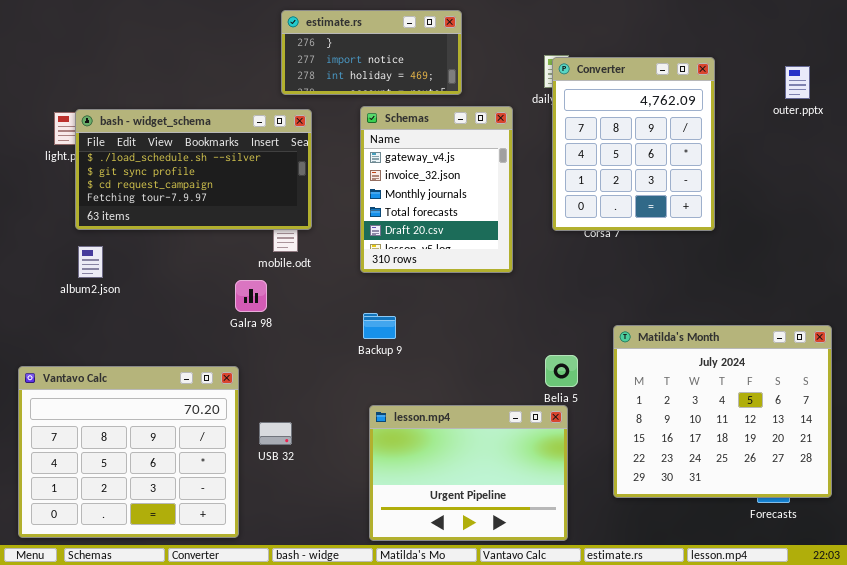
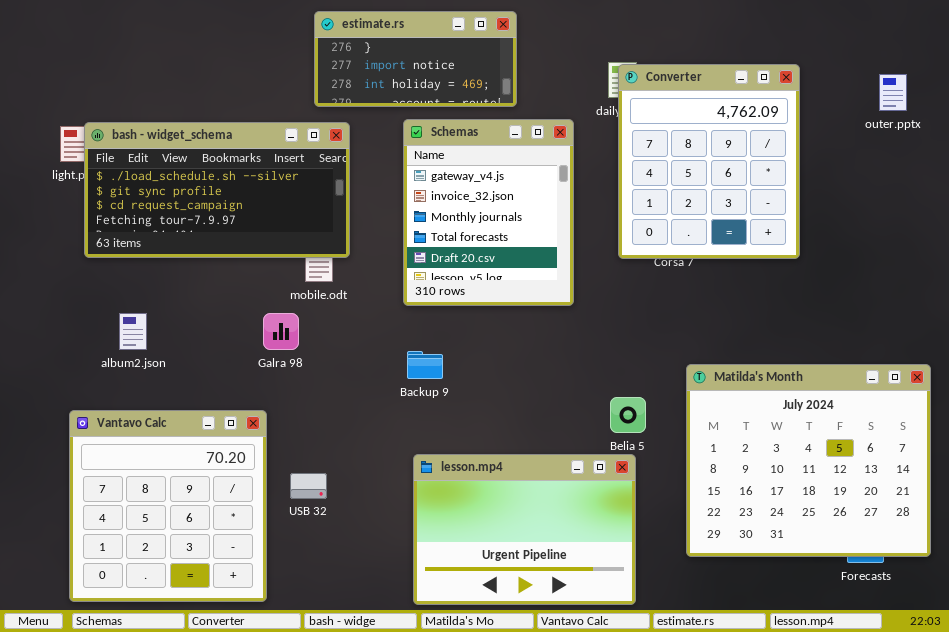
album2.json: [78,246,103,278] -> [119,313,147,350], moved
Vantavo Calc: [18,366,239,538] -> [69,410,267,602], resized

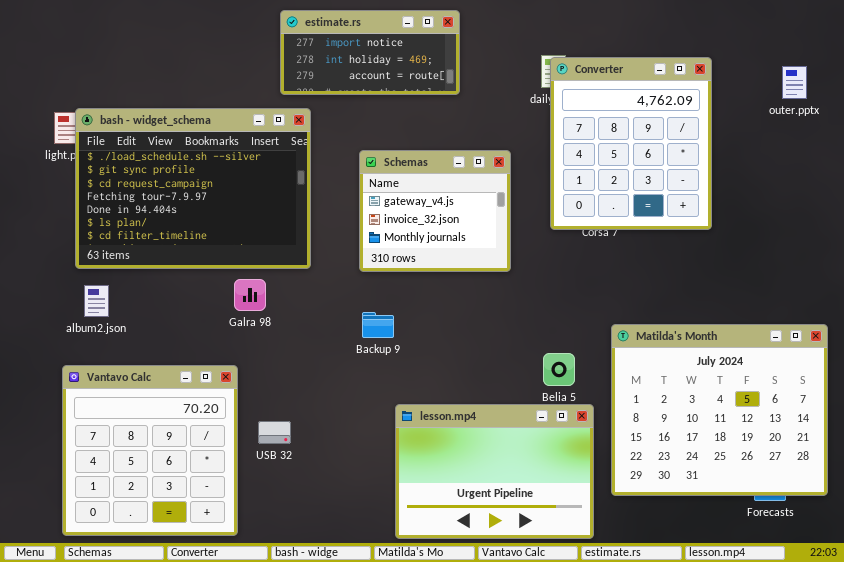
estimate.rs: [314,11,517,107] -> [280,10,460,95], scrolled down 1 row
Schemas: [403,119,574,306] -> [359,150,511,272], resized
bash - widget_schema: [84,122,350,258] -> [75,108,311,269], resized
album2.json: [119,313,147,350] -> [84,285,109,317], moved
lesson.mp4: [413,454,636,605] -> [395,404,594,539], moved

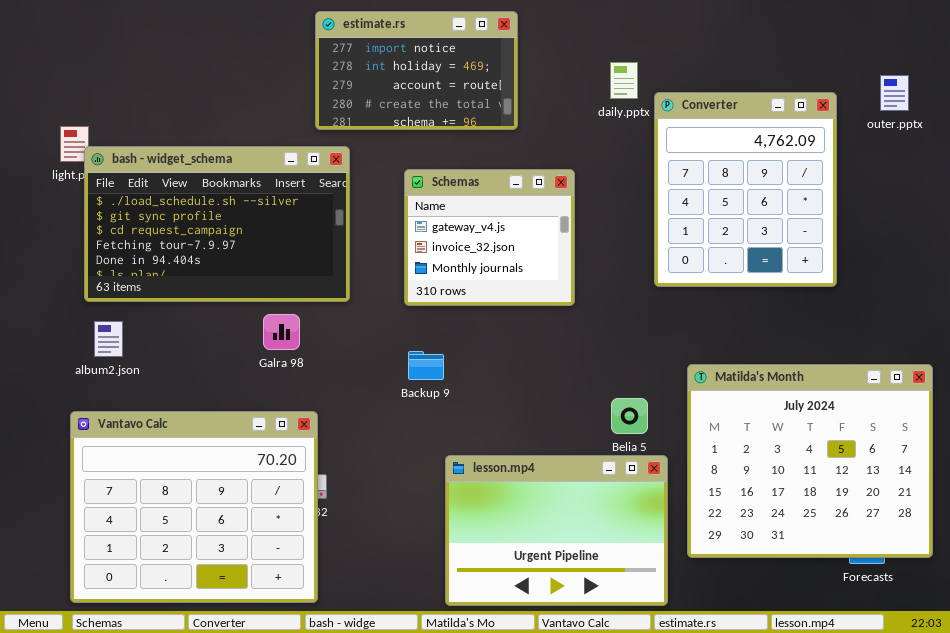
estimate.rs: [280,10,460,95] -> [315,11,518,130], resized
Converter: [550,57,712,230] -> [654,92,837,287], moved
bash - widget_schema: [75,108,311,269] -> [84,146,350,302], resized
Vantavo Calc: [62,365,238,536] -> [70,411,318,603], resized

